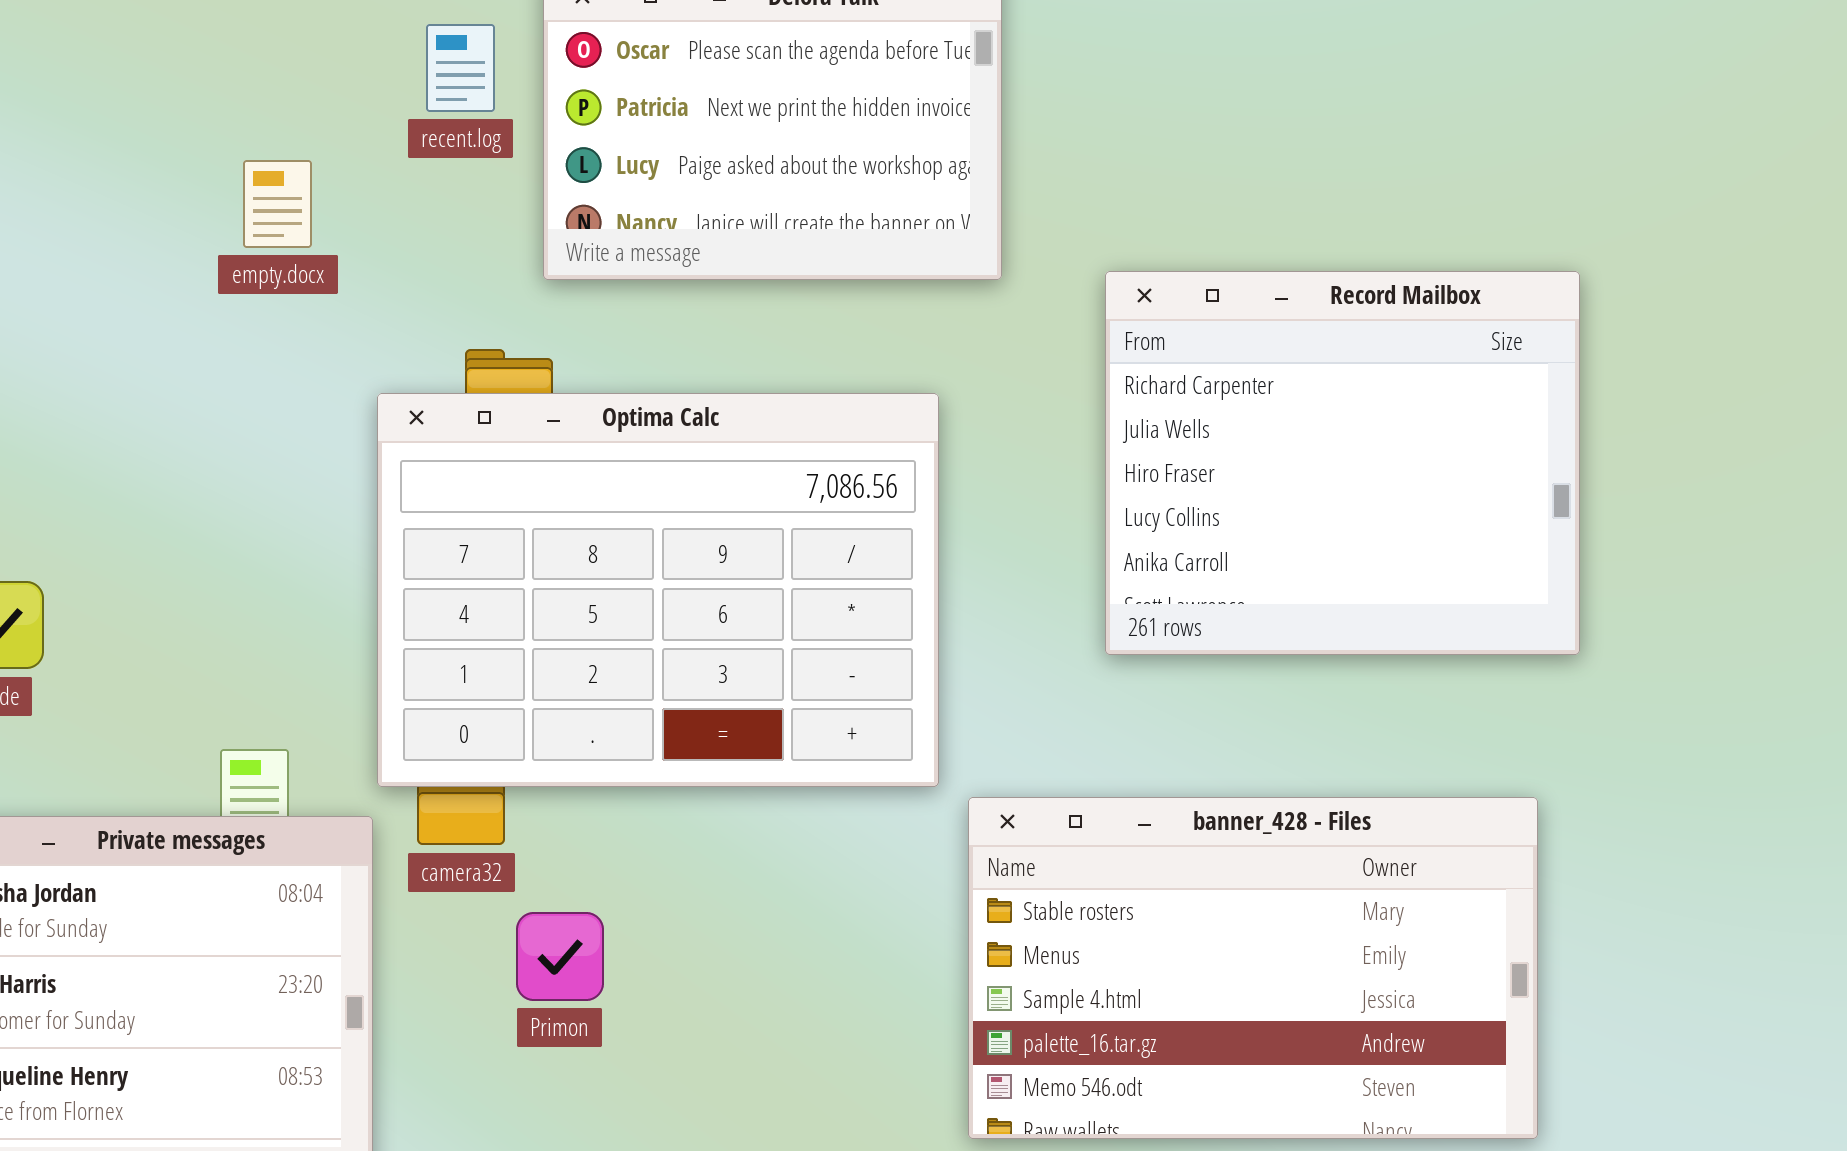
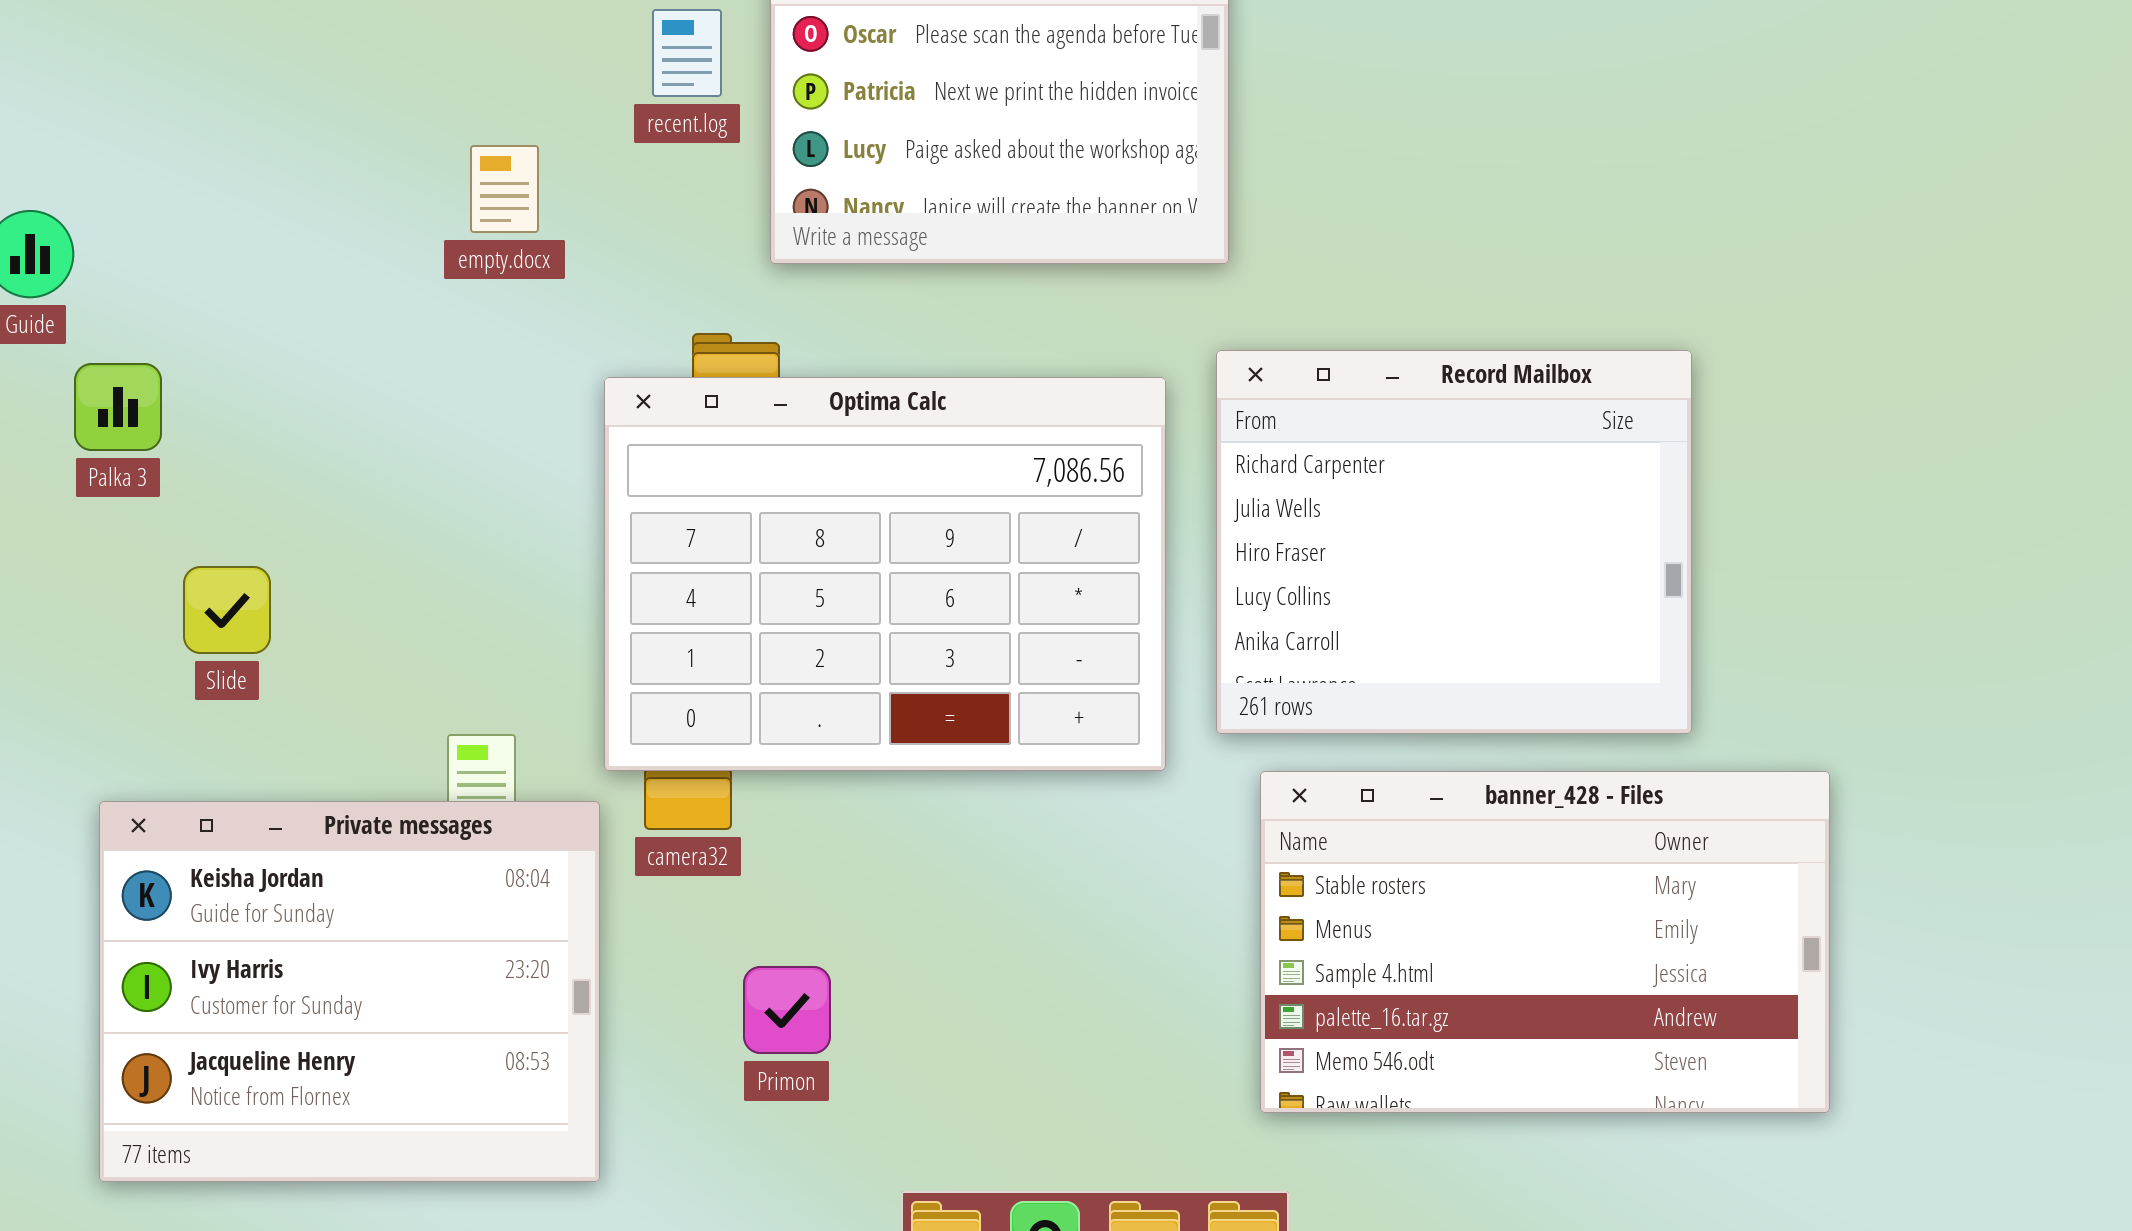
Record Mailbox: [1105,271,1580,655] -> [1216,350,1692,734], moved
banner_428 - Files: [968,797,1538,1139] -> [1260,771,1830,1113], moved
Primon: [516,912,604,1001] -> [743,966,831,1054], moved

